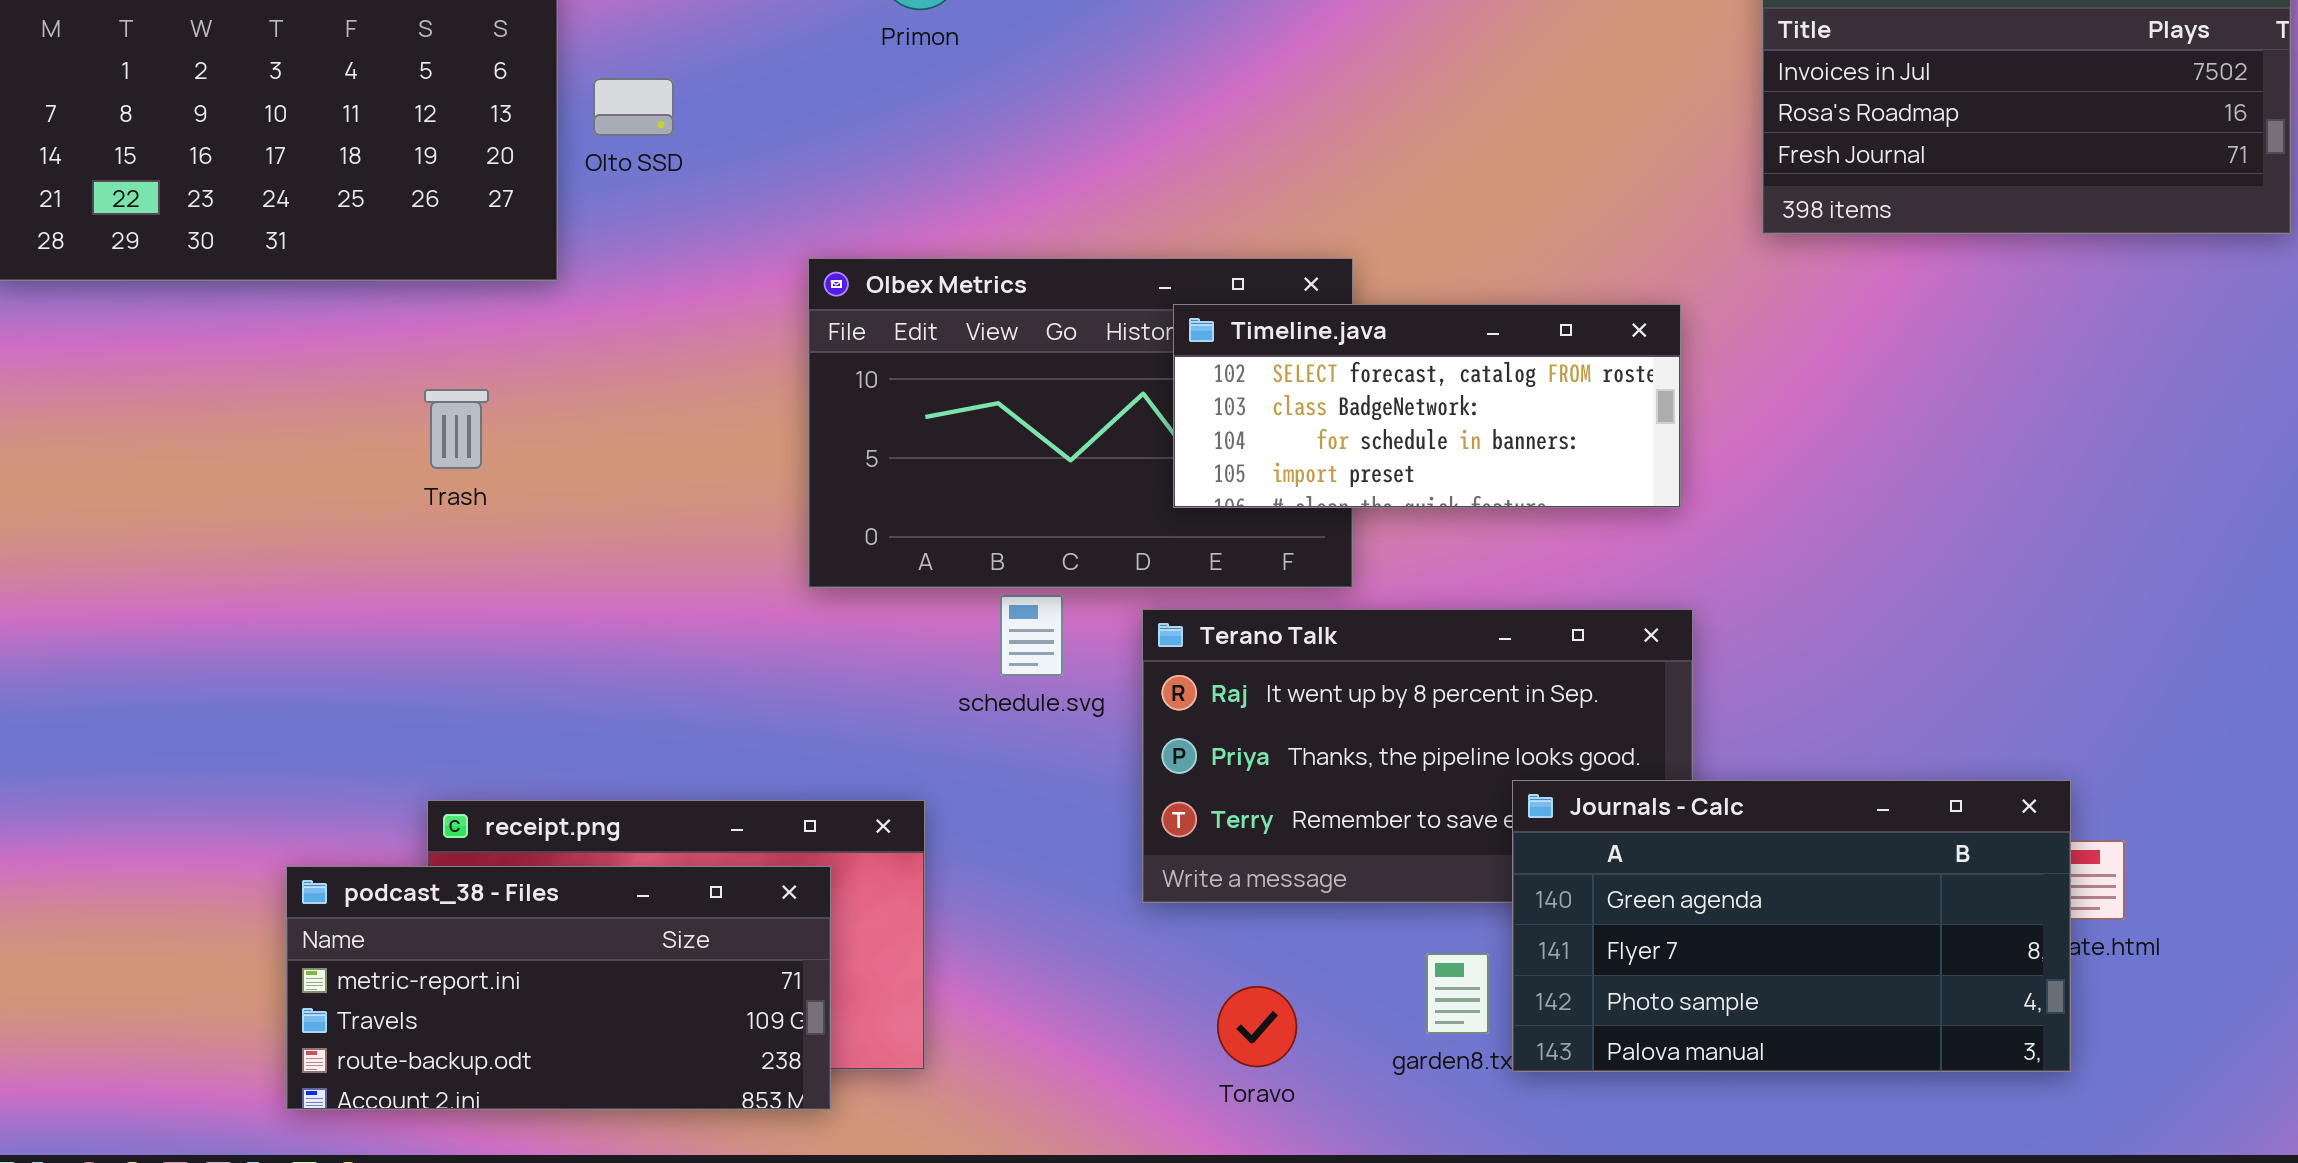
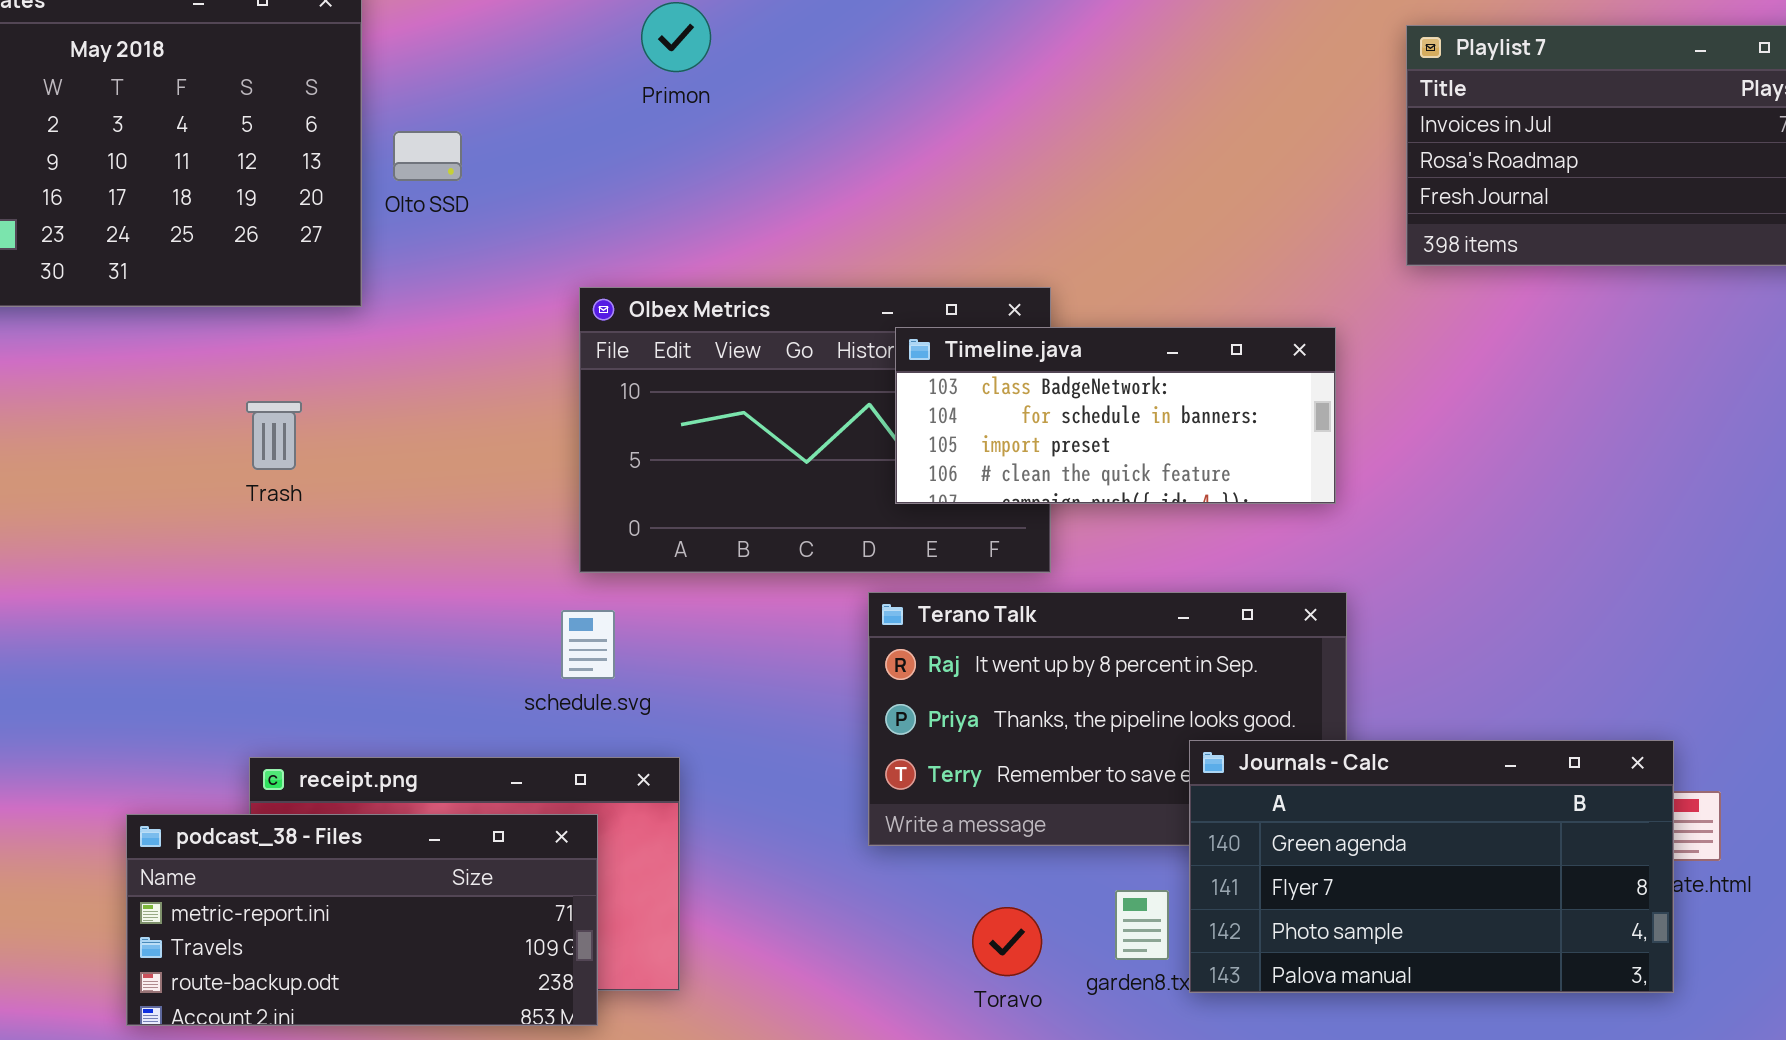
Timeline.java: [1173,304,1681,508] -> [895,327,1336,504], scrolled down 1 row
schedule.svg: [1000,595,1063,676] -> [561,610,615,679], moved
Toravo: [1217,986,1297,1067] -> [972,907,1042,976], moved

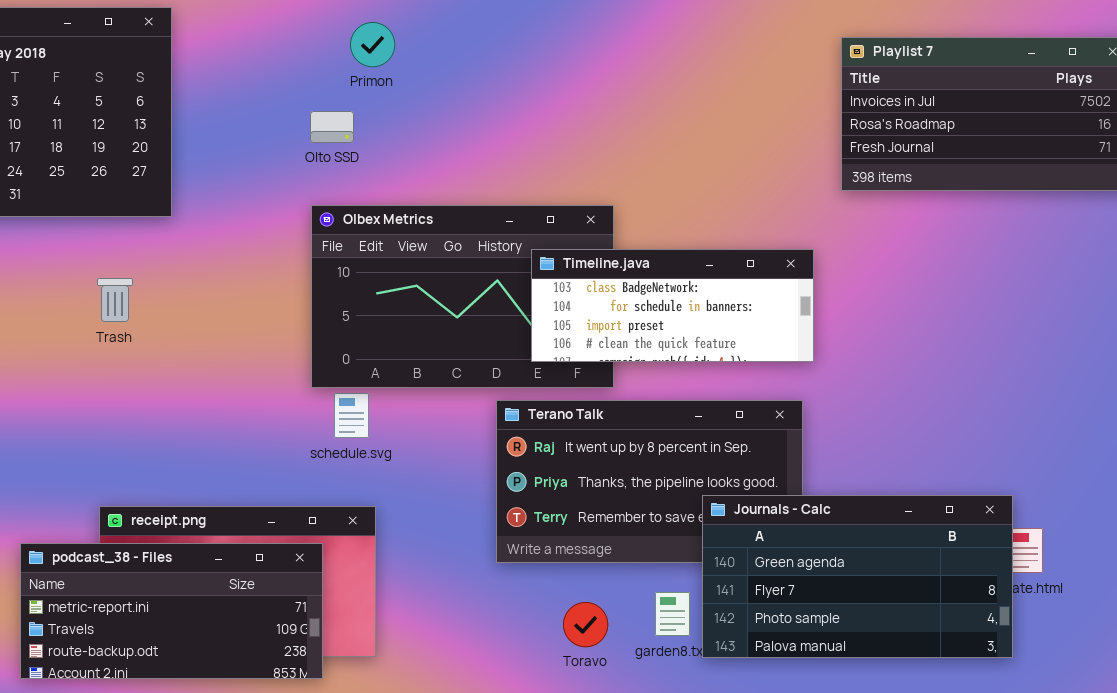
Olto SSD: [393,131,462,181] -> [310,111,354,143], moved
Timeline.java: [895,327,1336,504] -> [531,249,814,362], moved
schedule.svg: [561,610,615,679] -> [334,393,369,438], moved

